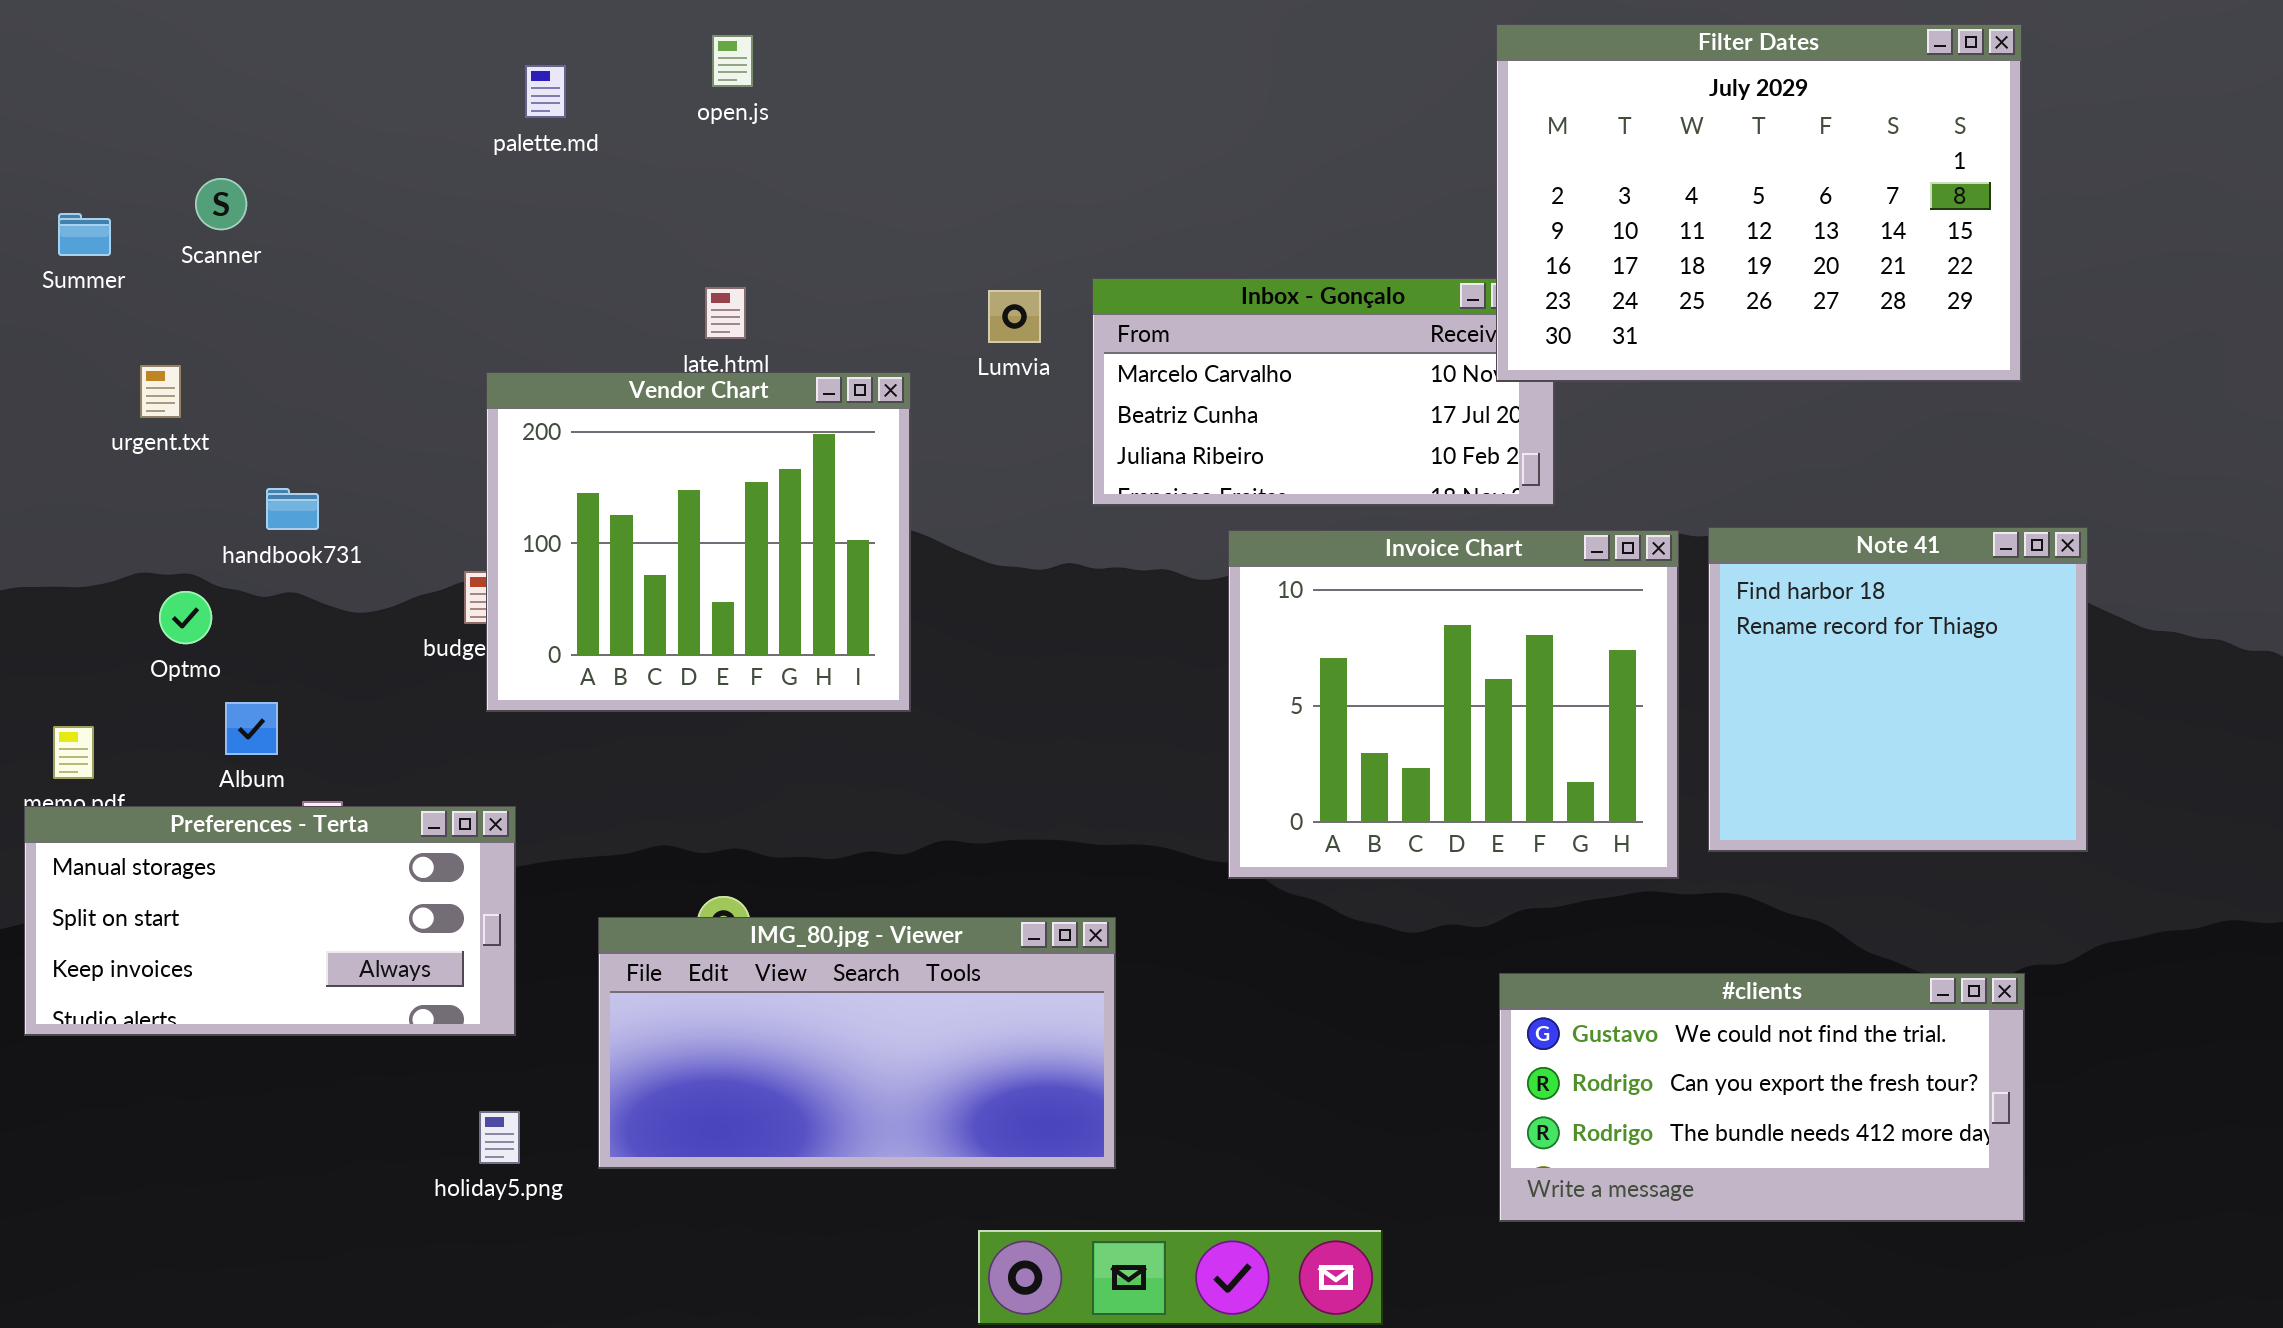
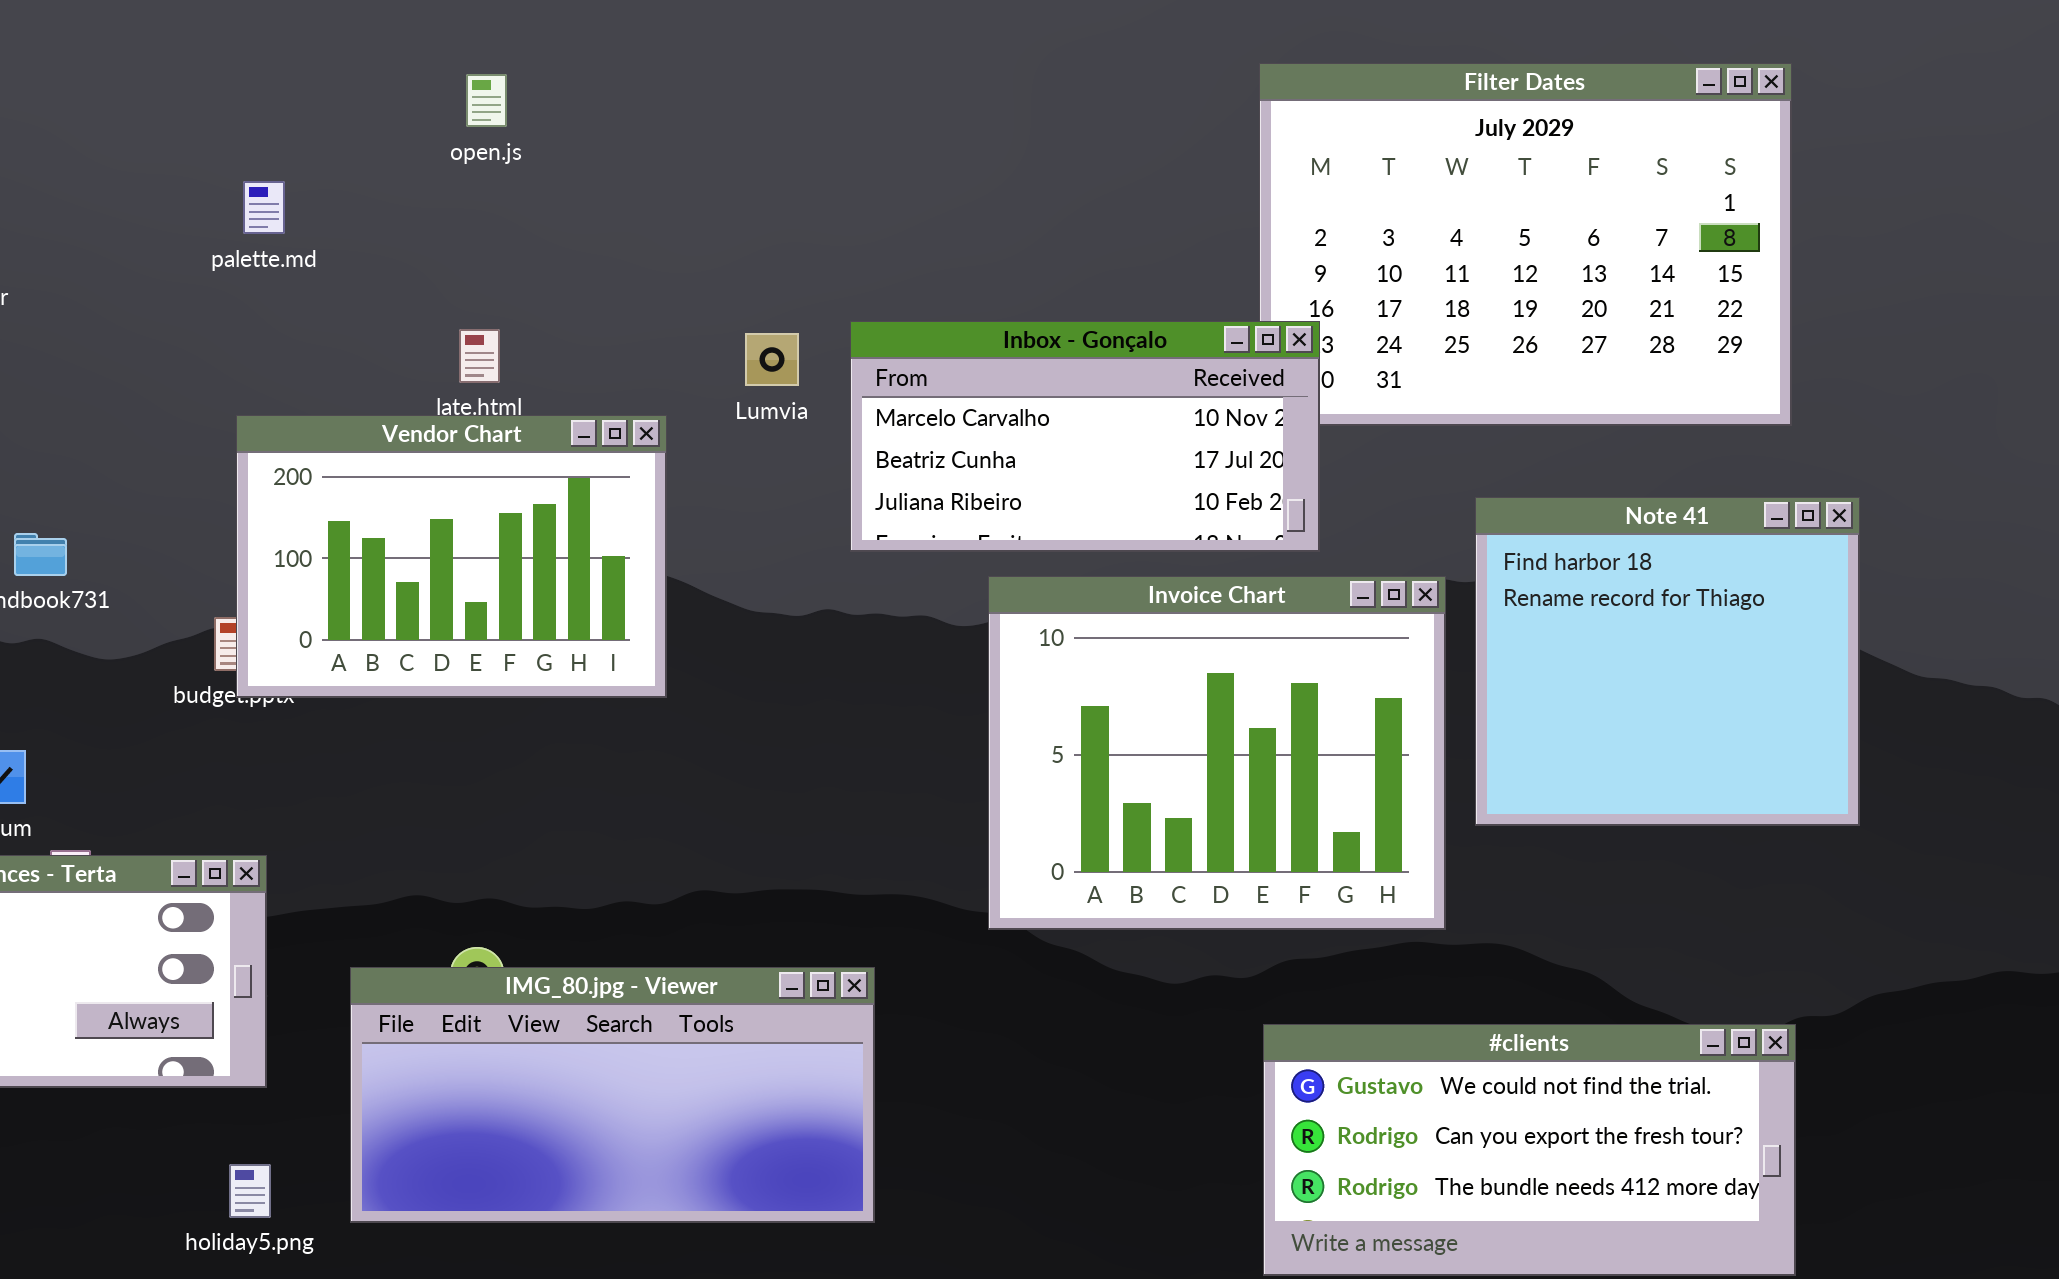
palette.md: [525,65,566,118] -> [243,181,285,234], moved
Inbox - Gonçalo: [1092,278,1555,506] -> [850,321,1320,552], raised
Vendor Chart: [486,372,911,712] -> [236,415,667,698], resized
Note 41: [1708,527,2088,852] -> [1475,497,1860,826], moved

